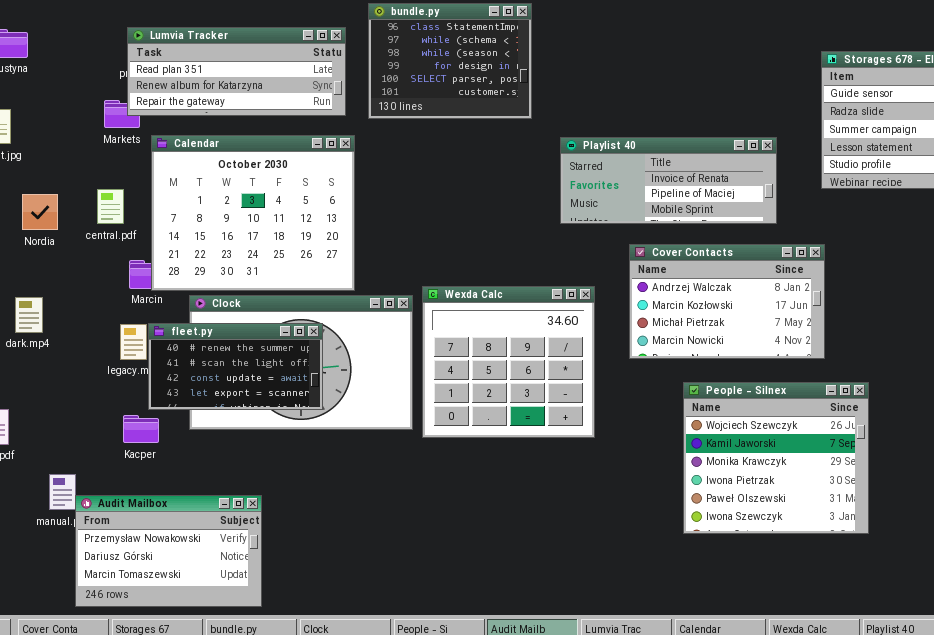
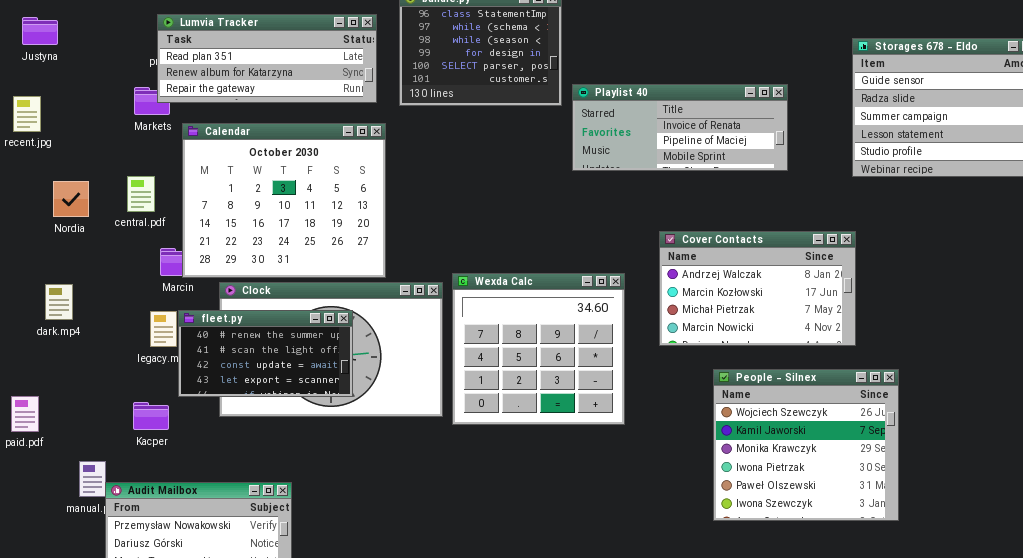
Playlist 40: [560,137,777,224] -> [572,84,788,171], moved
Kacper: [123,415,159,443] -> [133,402,169,430], moved

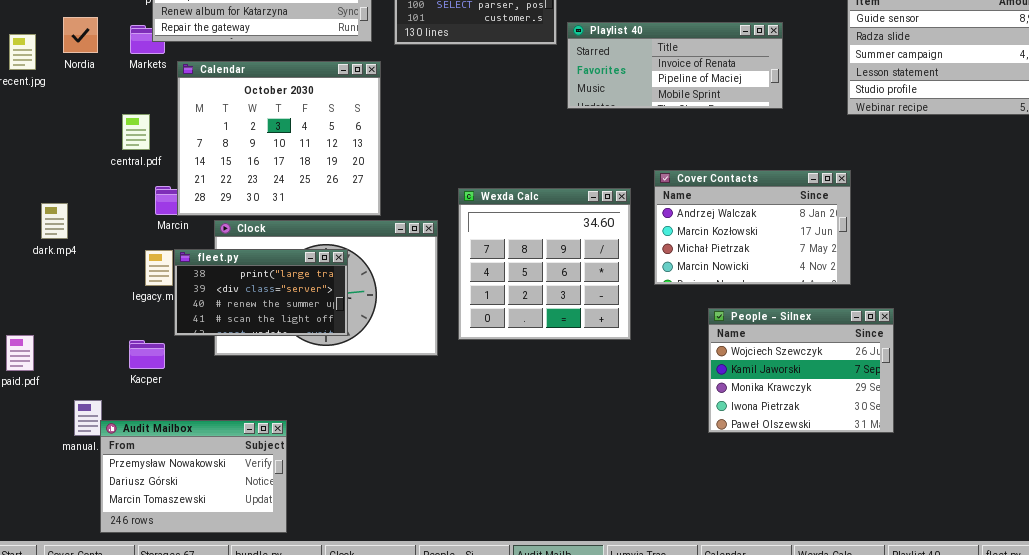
Nordia: [53,181,89,217] -> [63,17,98,53], moved
Wexda Calc: [452,273,625,425] -> [458,188,631,340], moved
dark.mp4: [45,284,73,320] -> [41,203,68,239], moved
fleet.py: [178,310,353,397] -> [174,249,348,336], scrolled up 2 rows
People - Silnex: [713,369,899,521] -> [708,308,894,433], resized

